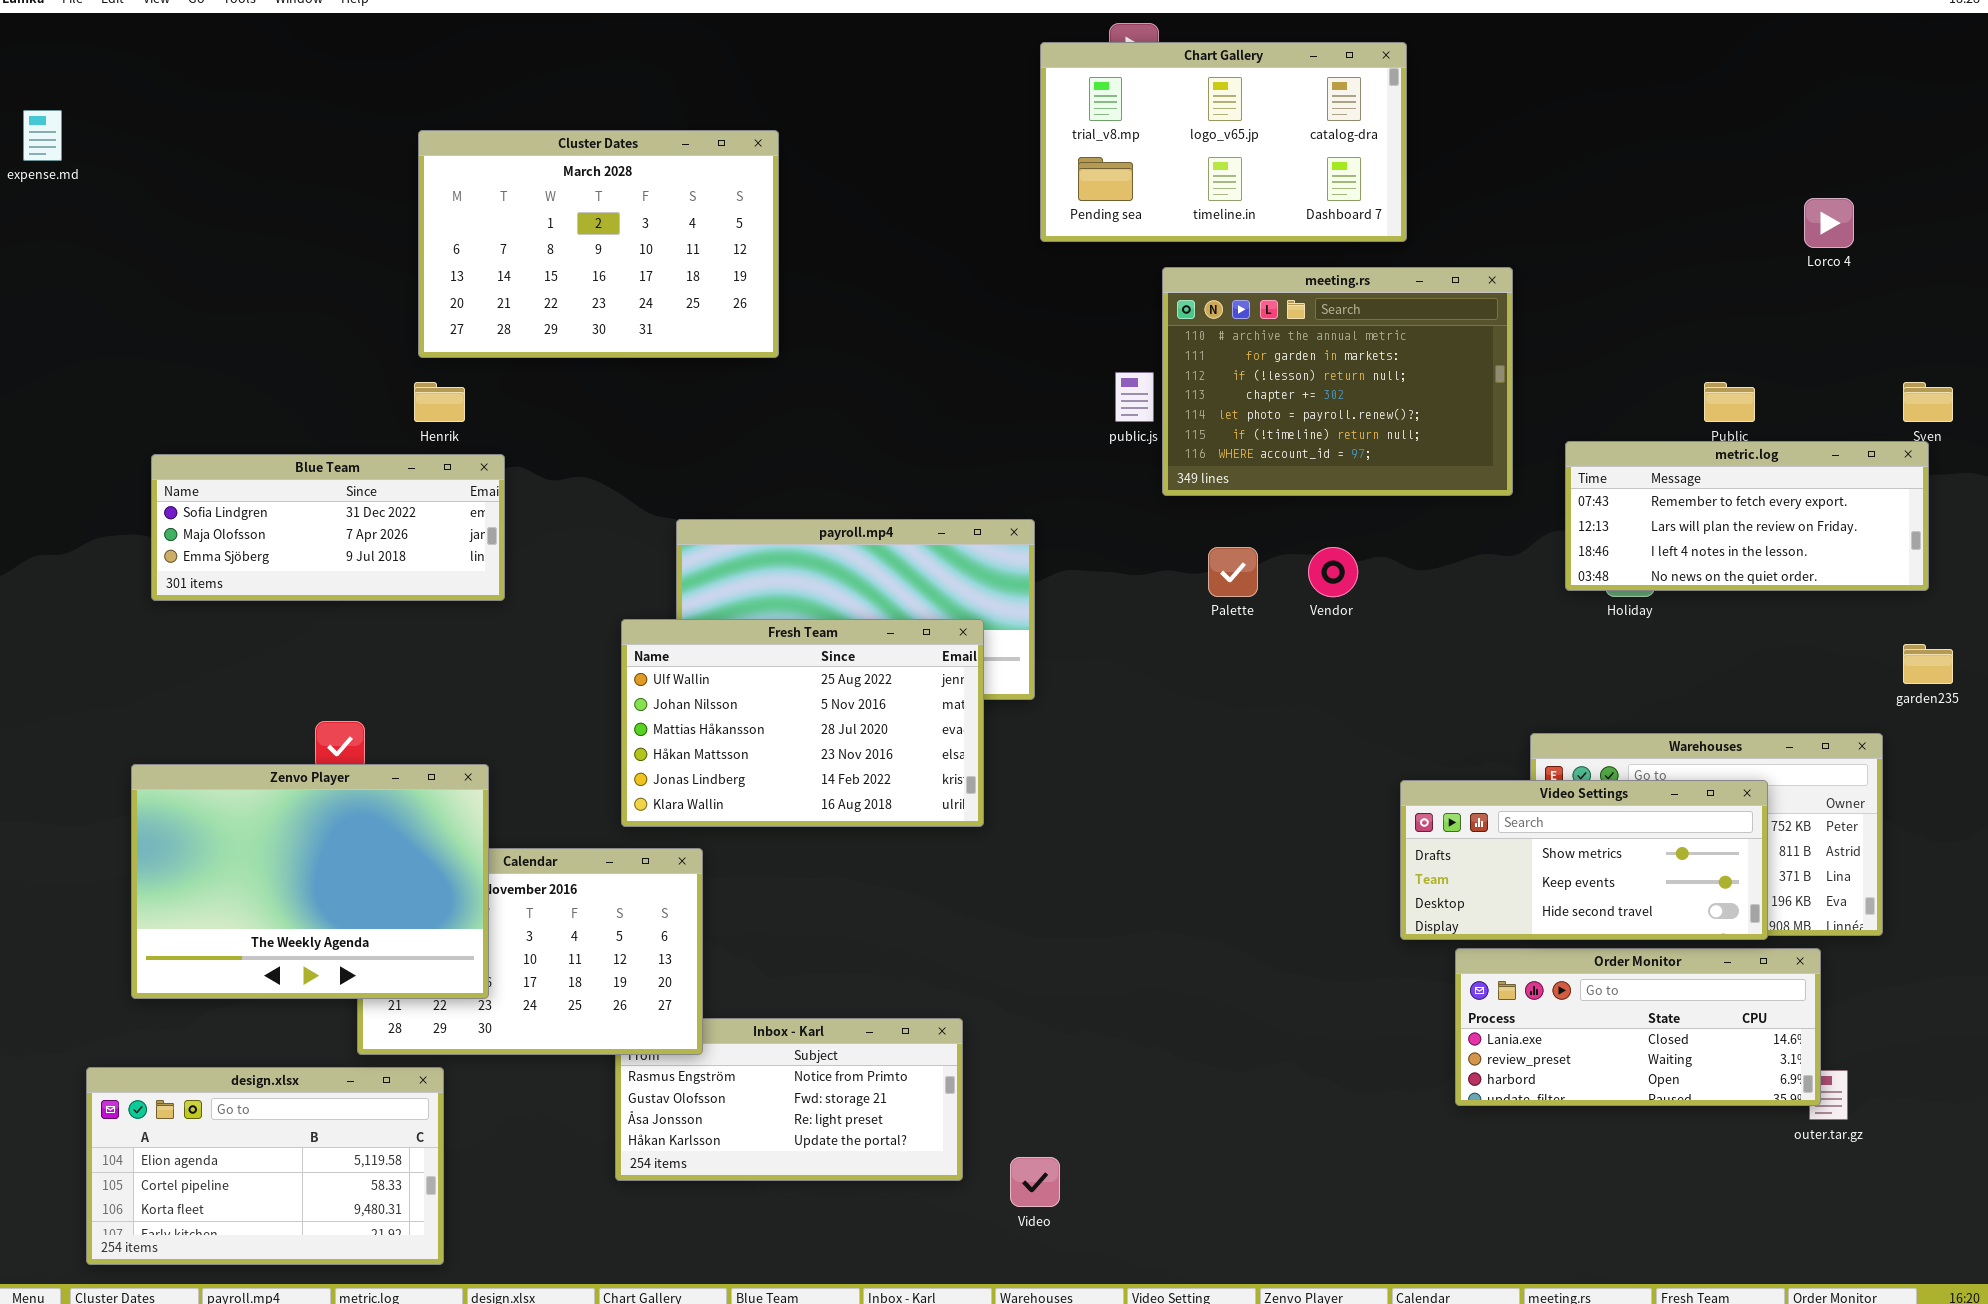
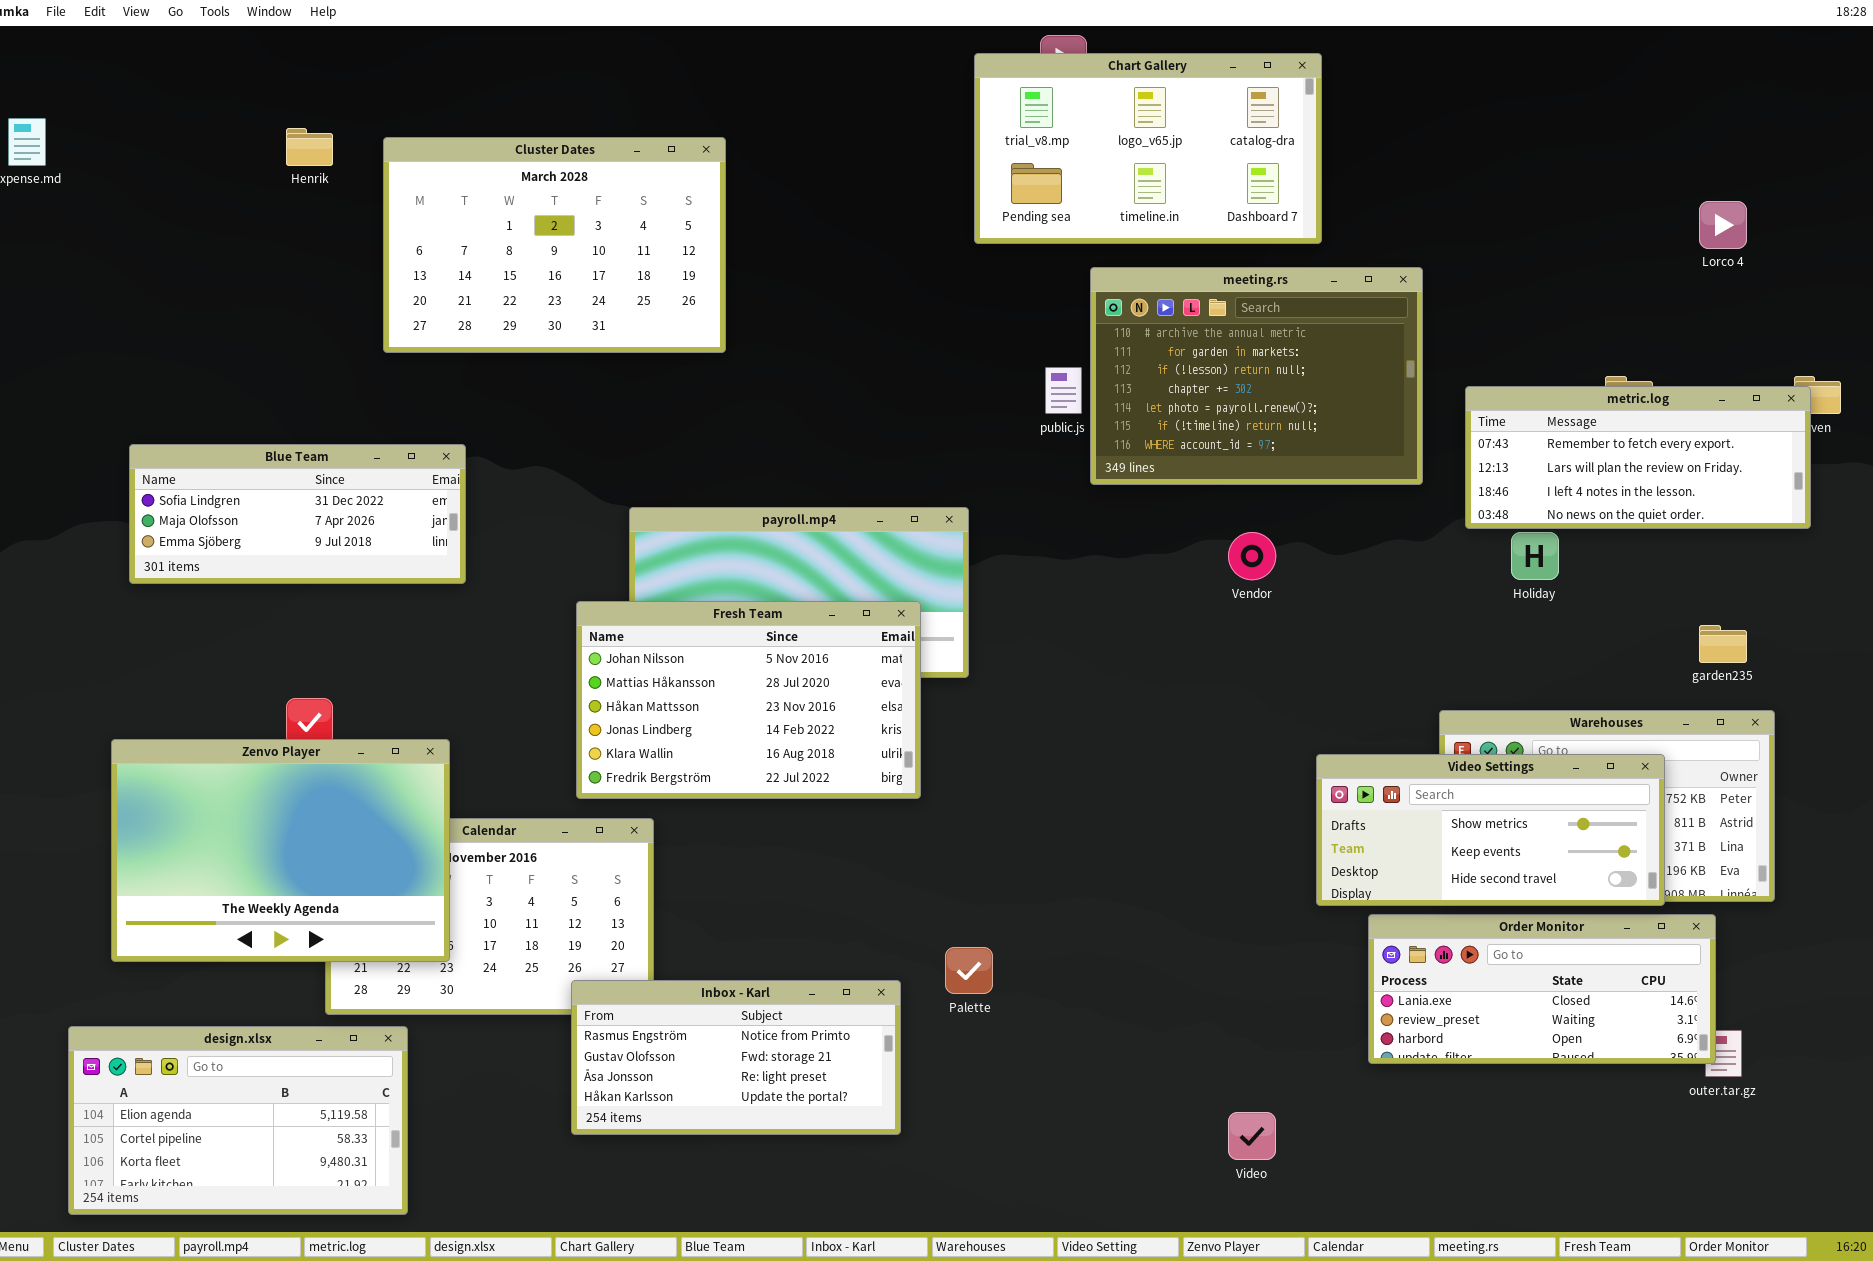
Henrik: [414,382,465,422] -> [286,128,333,166], moved
metric.log: [1565,441,1929,591] -> [1465,386,1811,529], moved
Palette: [1208,547,1258,597] -> [945,947,993,994], moved
Fresh Team: [621,619,984,827] -> [576,601,921,799], scrolled down 1 row
garden235: [1903,644,1953,684] -> [1699,625,1747,663], moved
Inbox - Karl: [615,1018,963,1181] -> [571,980,901,1135], raised
Video: [1010,1157,1060,1207] -> [1228,1112,1276,1160], moved

